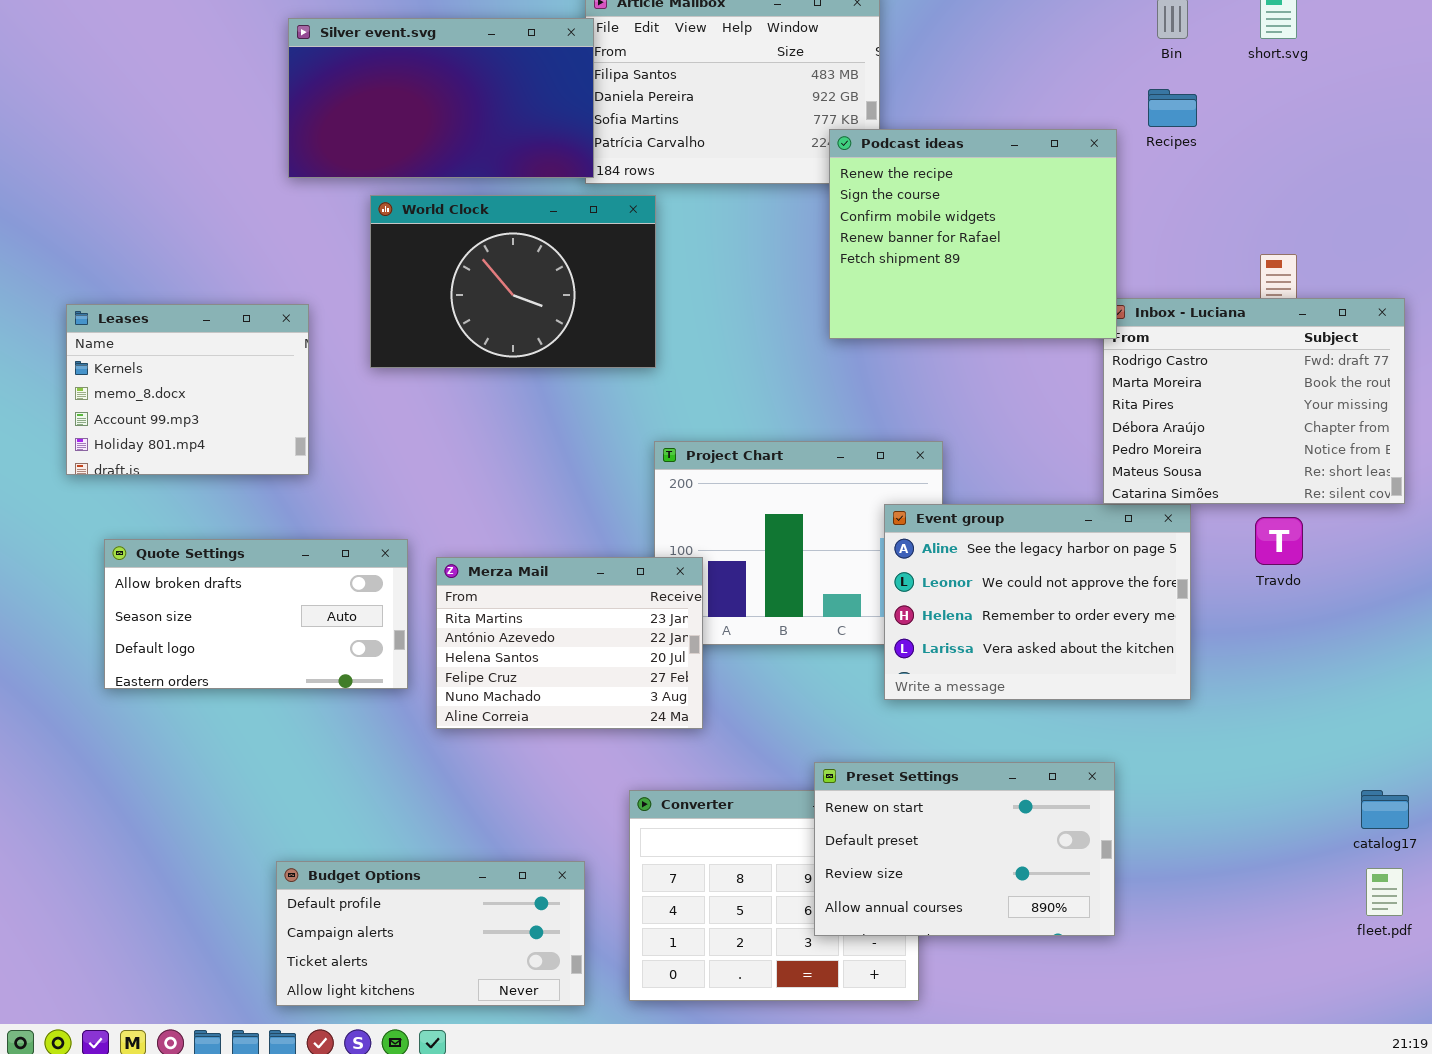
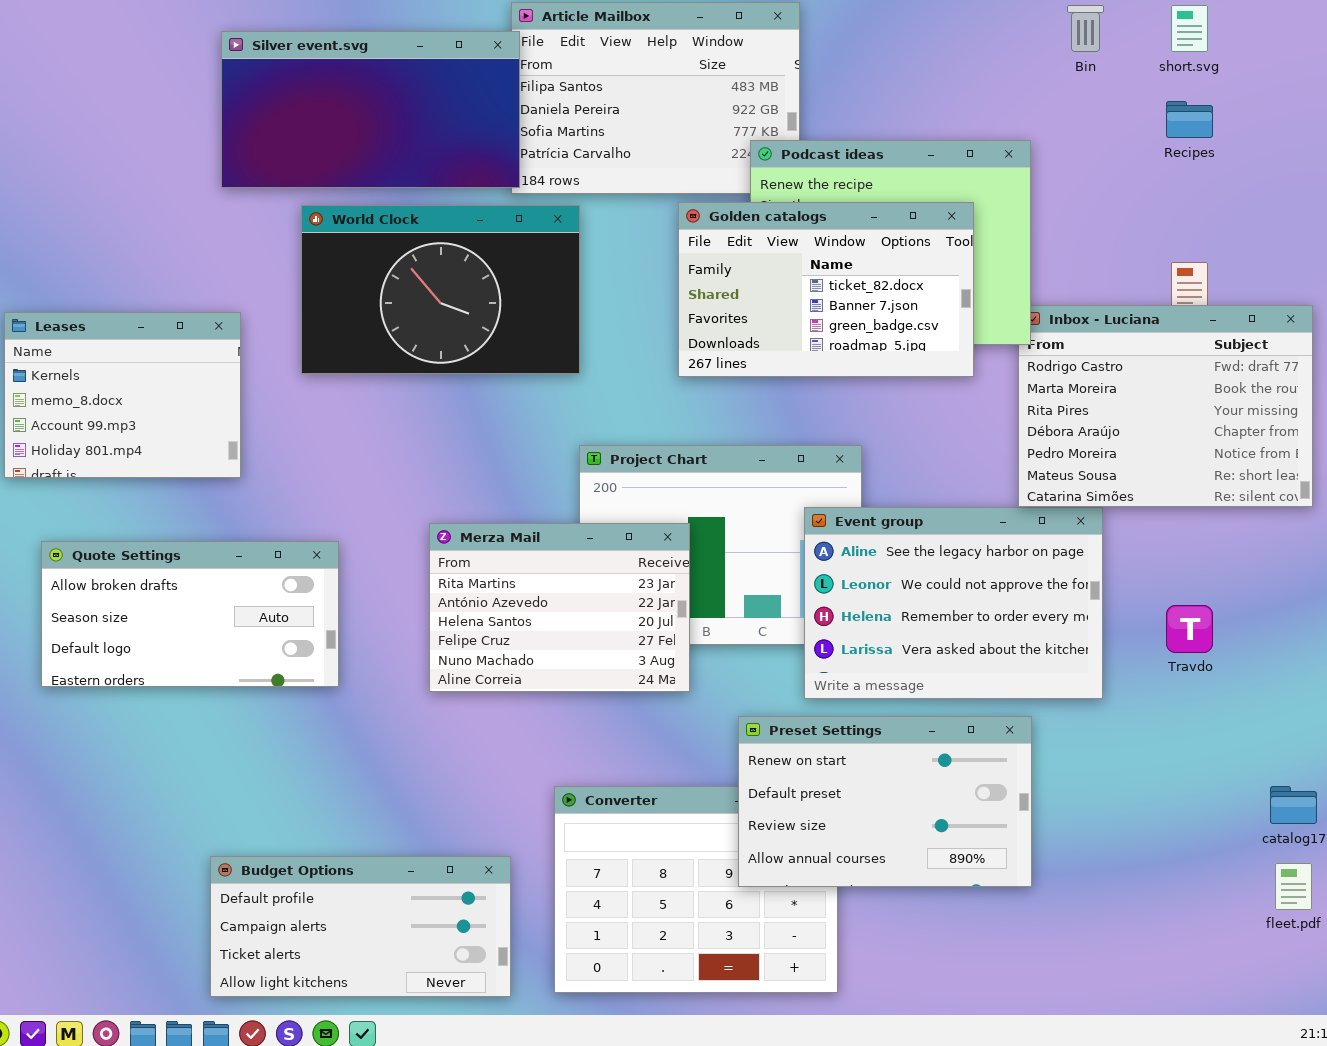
Recipes: [1148,89,1197,127] -> [1166,101,1213,138], moved
Golden catalogs: none -> [678,202,974,377], opened
Travdo: [1255,517,1303,565] -> [1166,605,1213,653], moved
Merza Mail: [436,557,703,729] -> [429,523,690,692], moved
Preset Settings: [814,762,1115,936] -> [738,716,1032,887], moved

